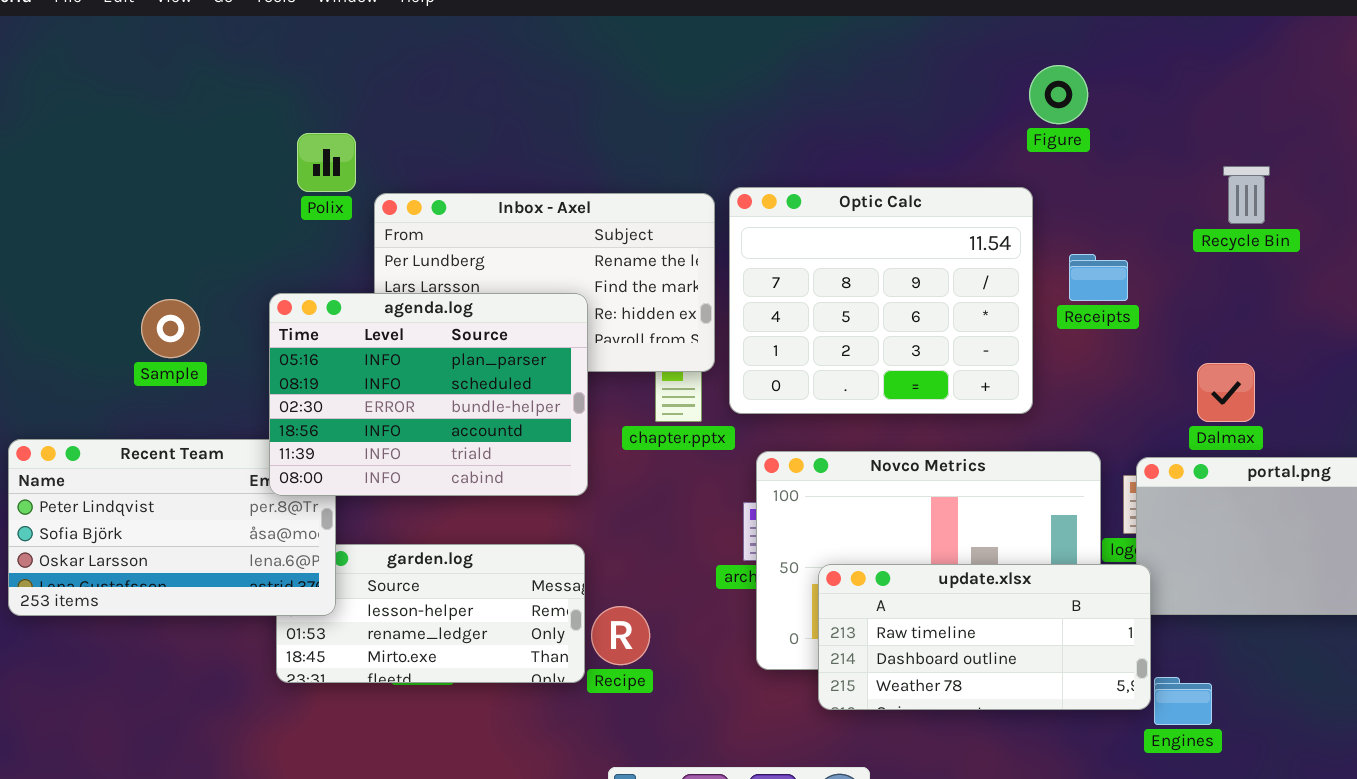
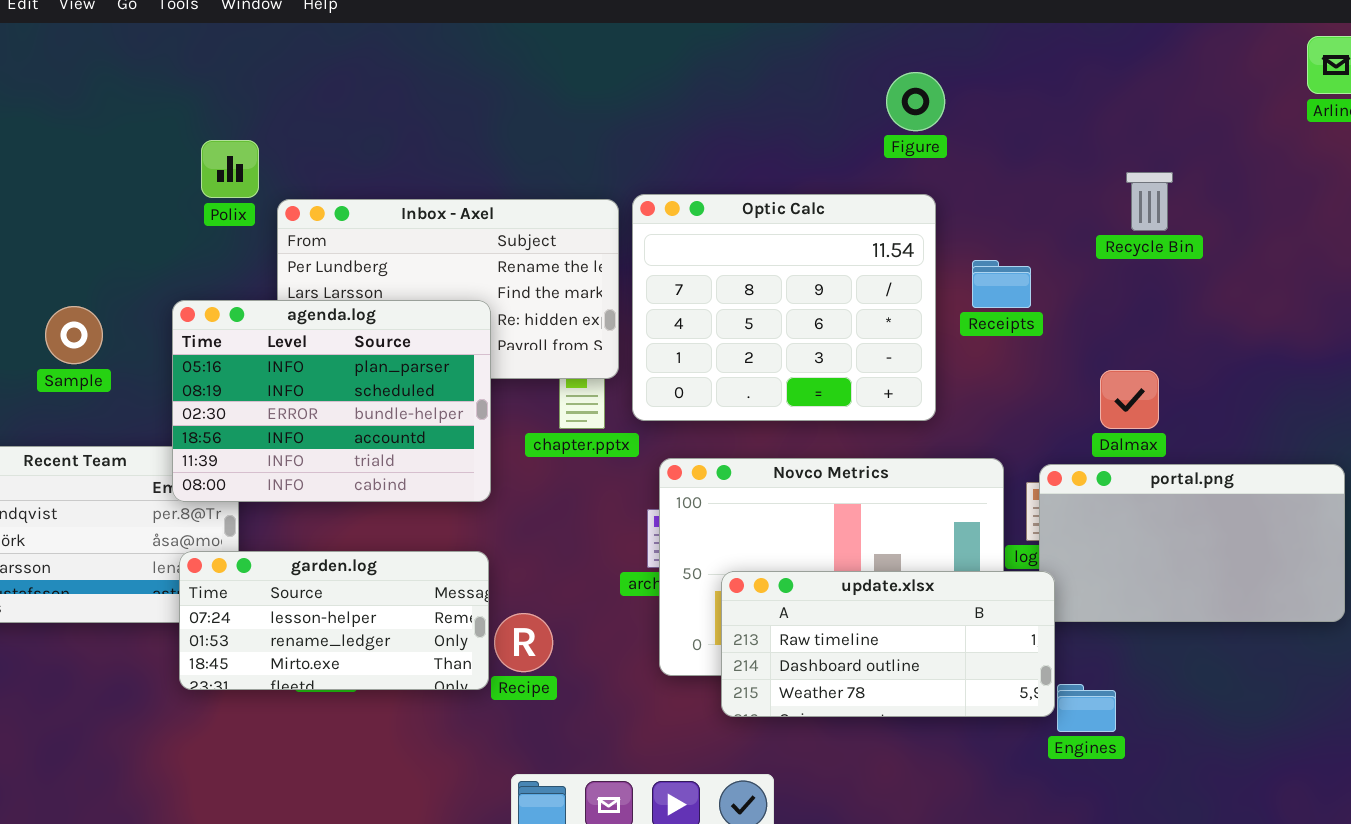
Figure: [1029,65,1088,124] -> [886,72,945,131], moved
garden.log: [276,544,585,683] -> [179,551,489,690], raised

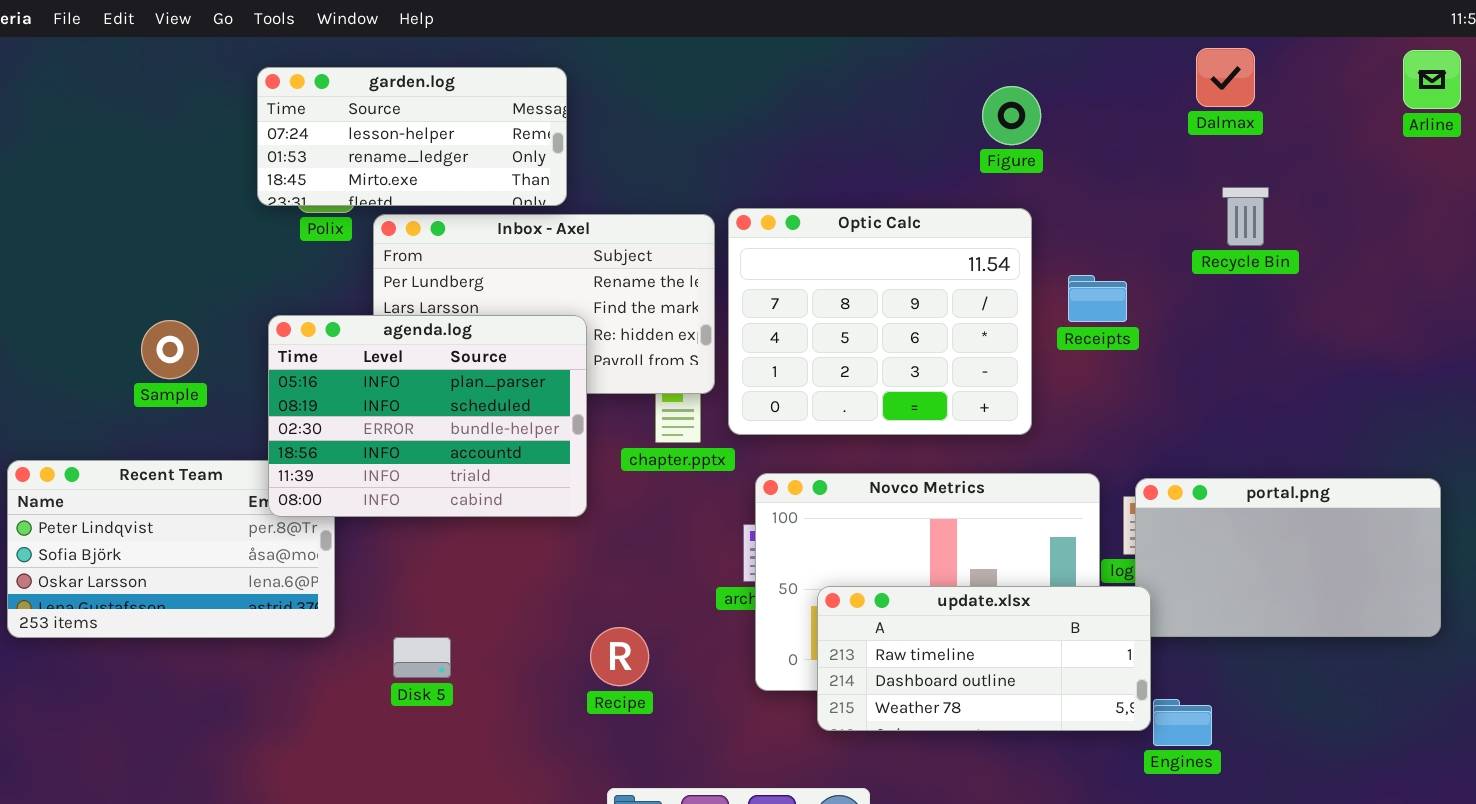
Dalmax: [1100,370,1159,429] -> [1196,48,1255,107], moved
garden.log: [179,551,489,690] -> [257,67,567,206], moved

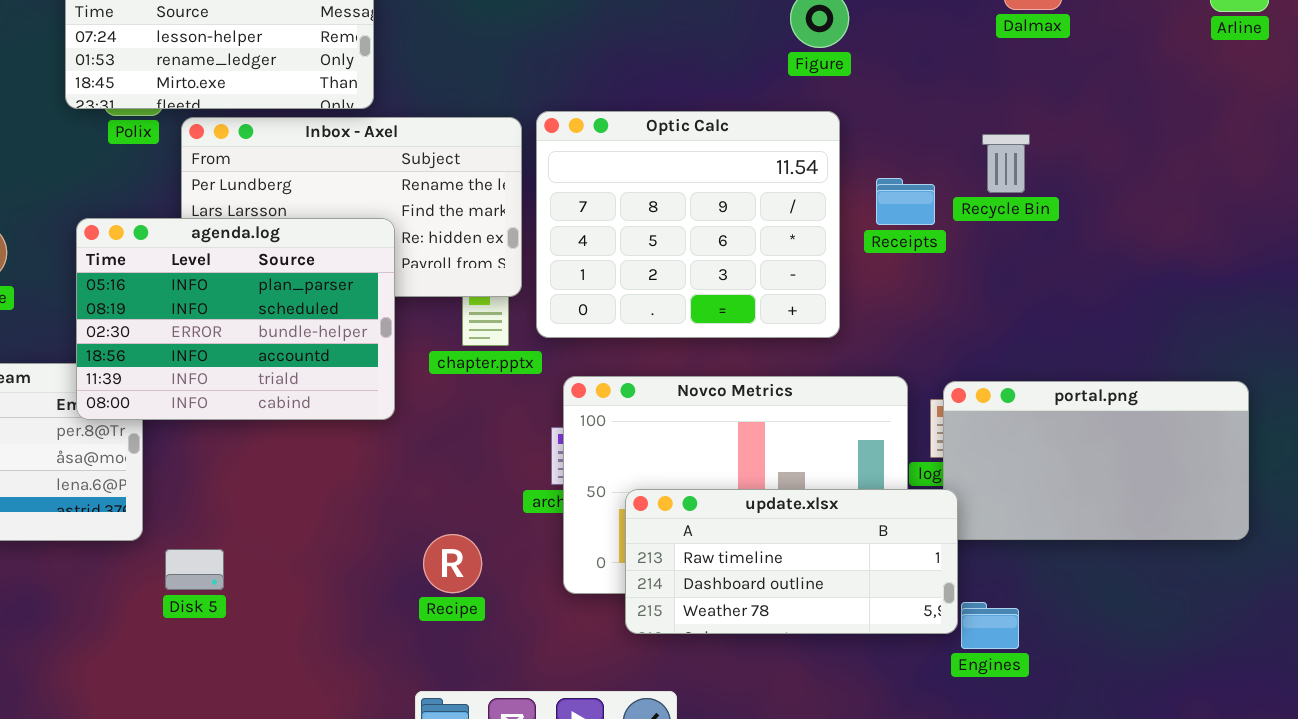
Recycle Bin: [1222,187,1269,246] -> [982,134,1030,193], moved
Recipe: [590,627,649,686] -> [423,534,482,593], moved
Disk 5: [393,637,451,678] -> [165,549,224,590], moved

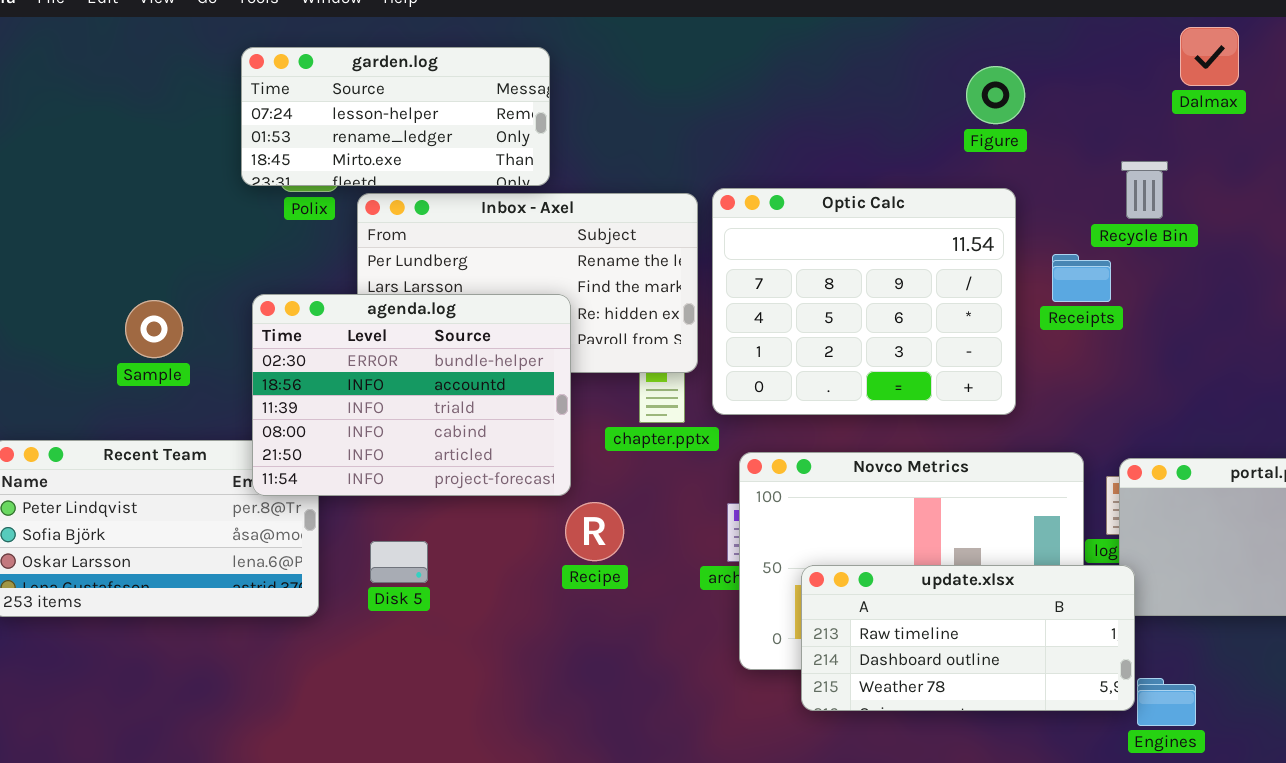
Recycle Bin: [982,134,1030,193] -> [1121,161,1168,219], moved
agenda.log: [76,218,395,420] -> [252,294,571,496], scrolled down 2 rows
Recipe: [423,534,482,593] -> [565,502,624,561], moved
Disk 5: [165,549,224,590] -> [370,541,428,583], moved

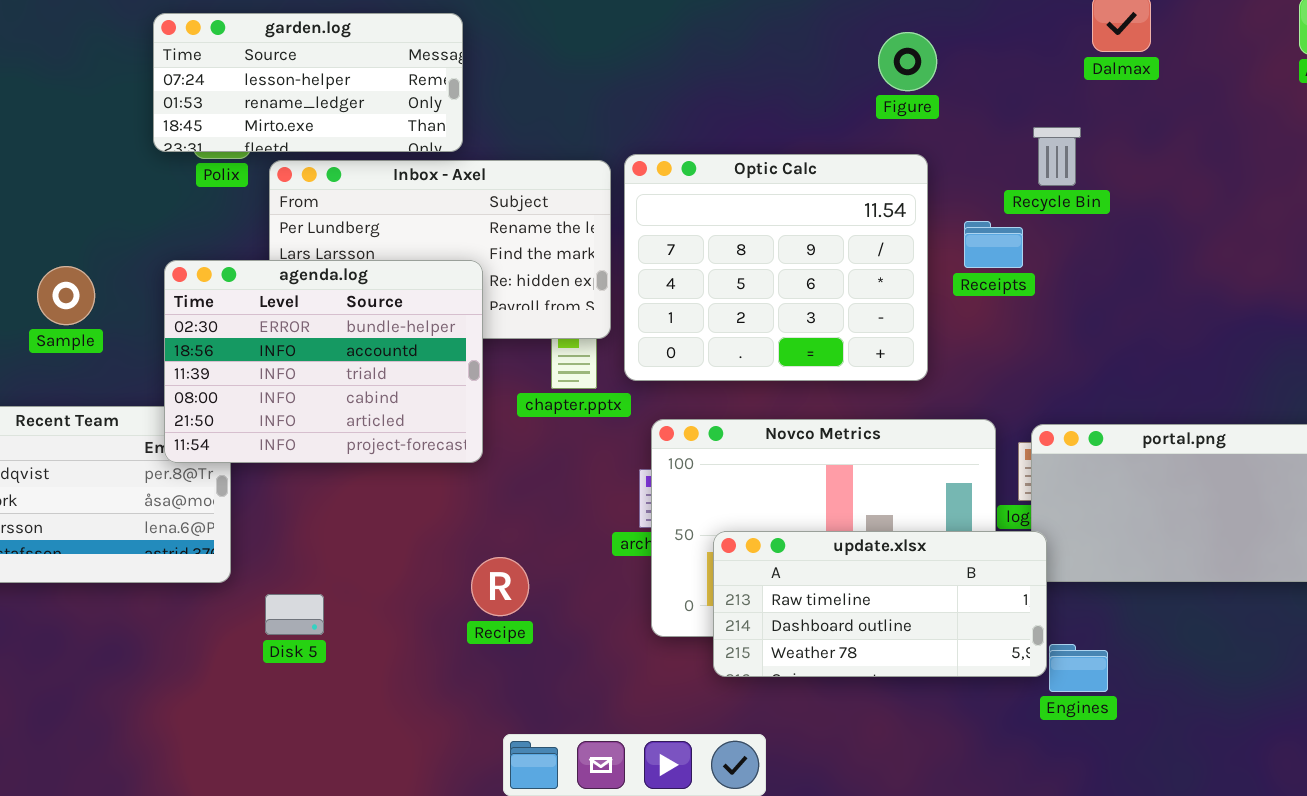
Recipe: [565,502,624,561] -> [471,557,529,616], moved
Disk 5: [370,541,428,583] -> [265,594,324,635], moved

